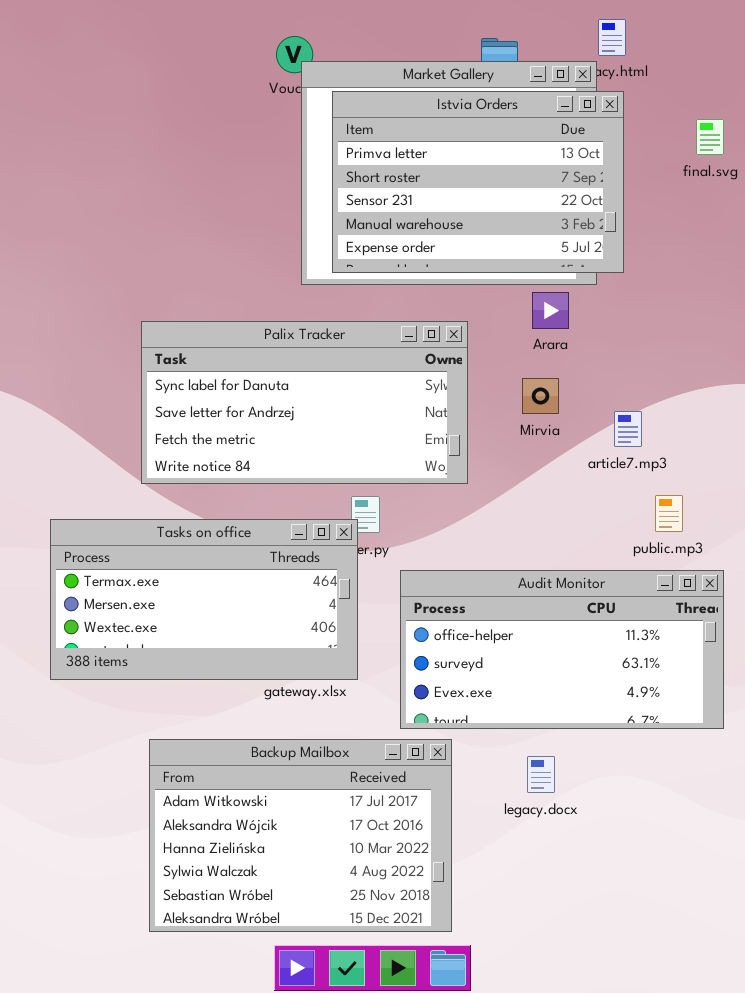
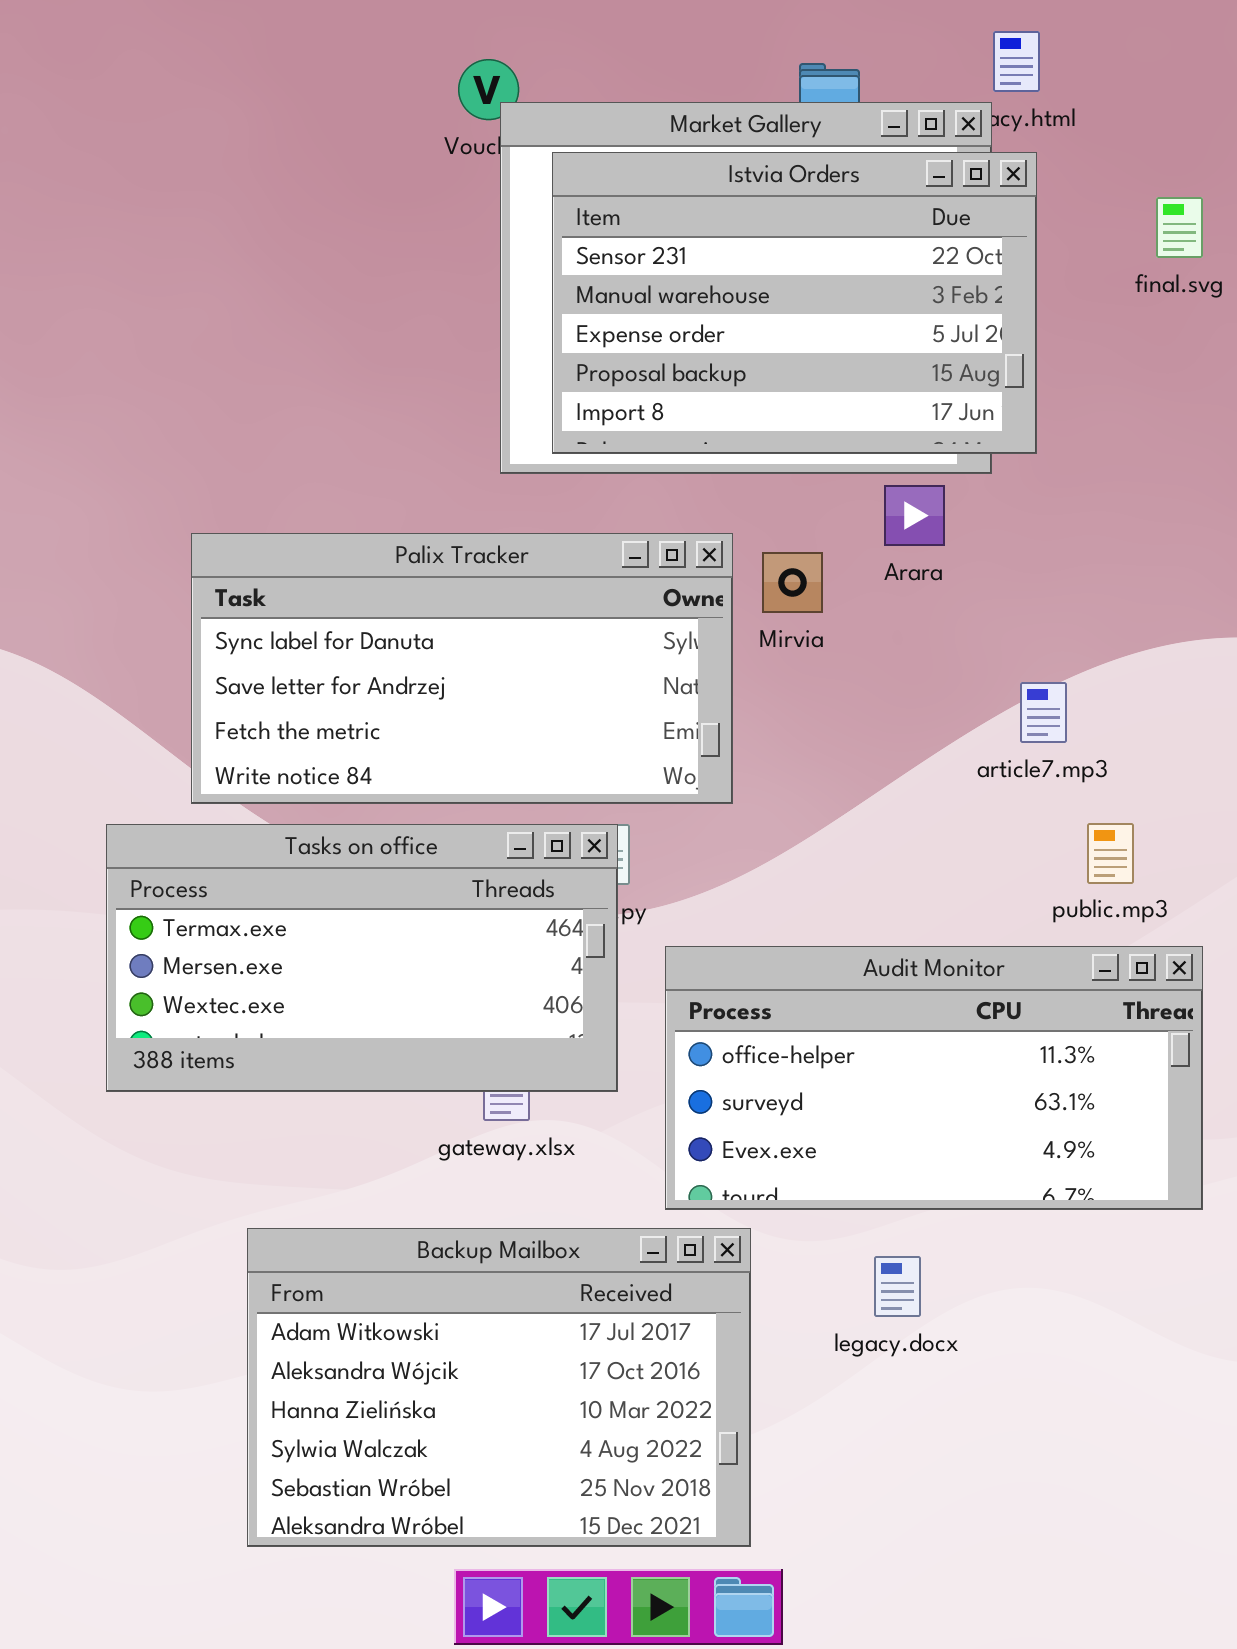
Istvia Orders: [332,91,624,273] -> [552,152,1037,454], scrolled down 2 rows
Palix Tracker: [141,321,468,484] -> [191,533,733,804], moved
Mirvia: [522,378,559,414] -> [762,552,823,613], moved
Tasks on office: [50,519,358,680] -> [106,824,618,1092], moved

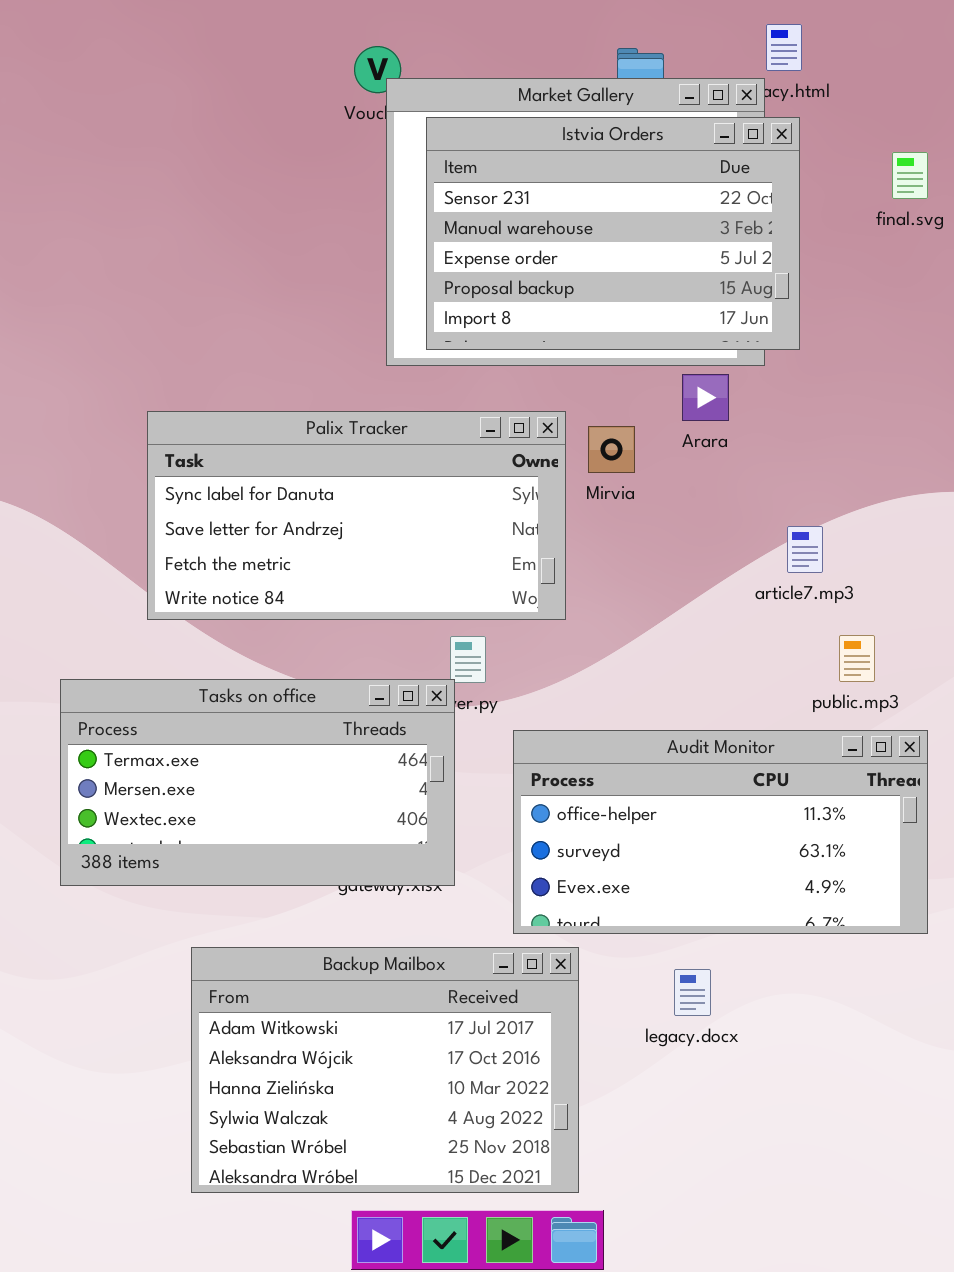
Tasks on office: [106,824,618,1092] -> [60,679,455,886], moved

